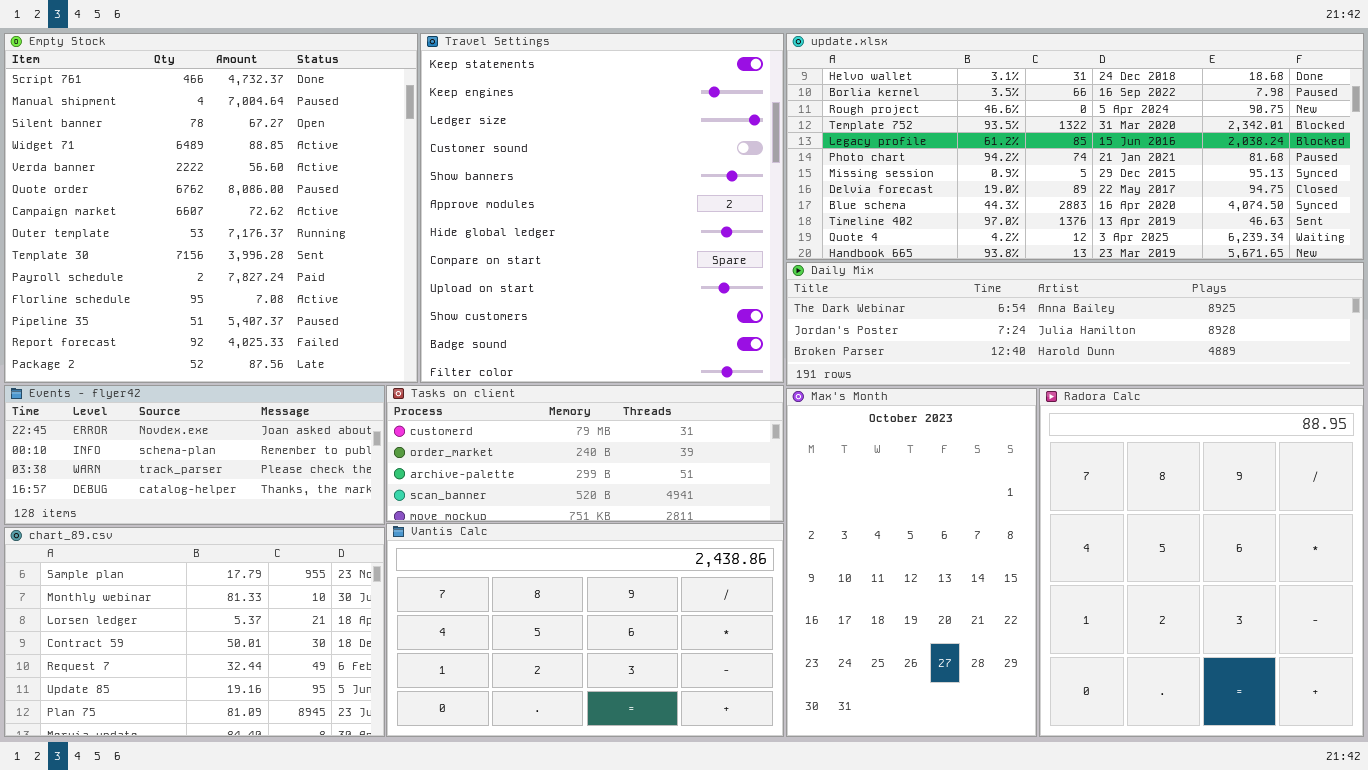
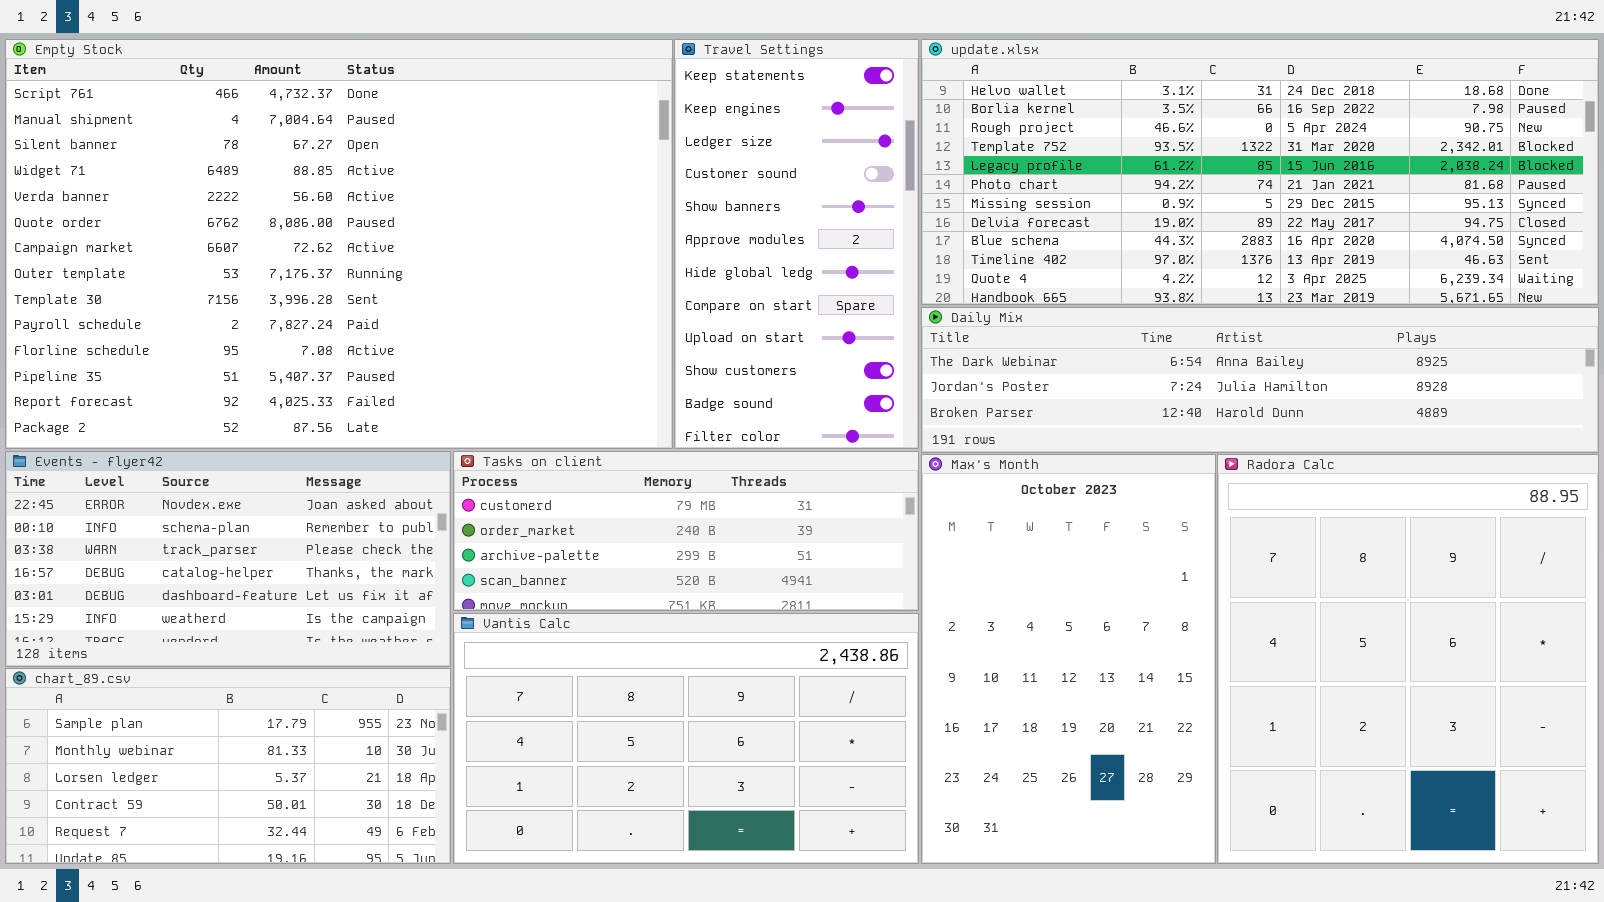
Empty Stock: [4,33,418,383] -> [5,39,673,449], resized
Travel Settings: [420,33,784,383] -> [674,39,919,449], resized
Events - flyer42: [4,385,385,525] -> [5,451,451,667], resized
chart_89.csv: [4,527,385,737] -> [5,668,451,864], resized

